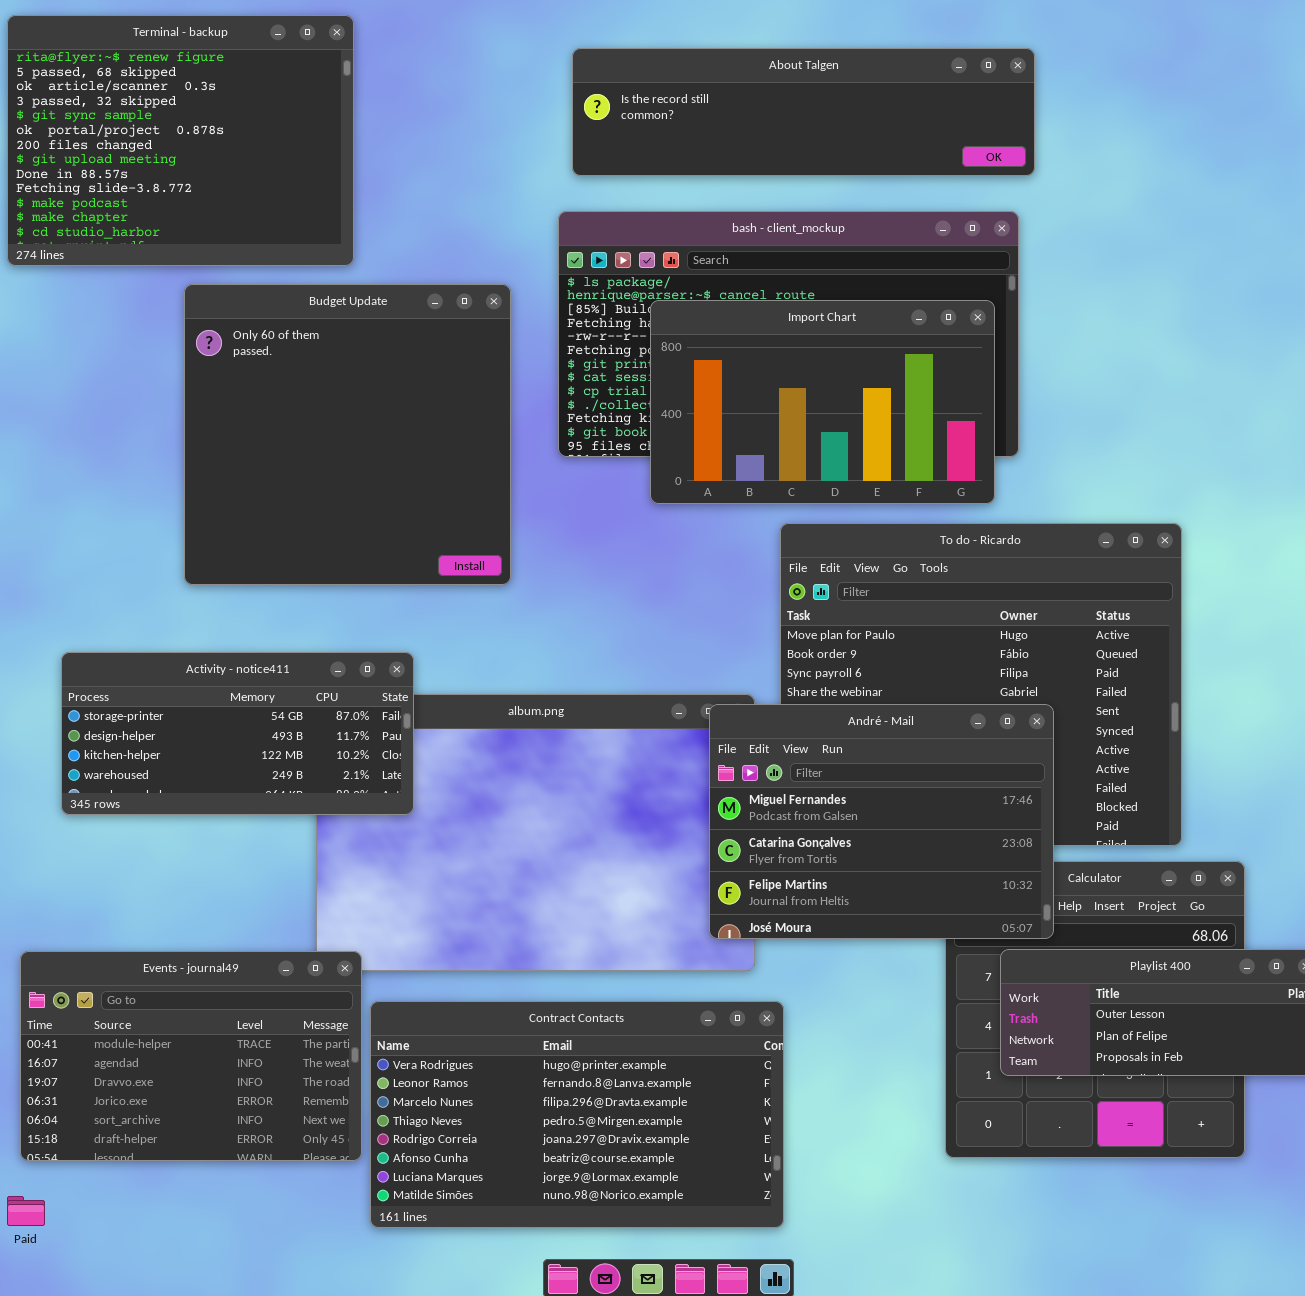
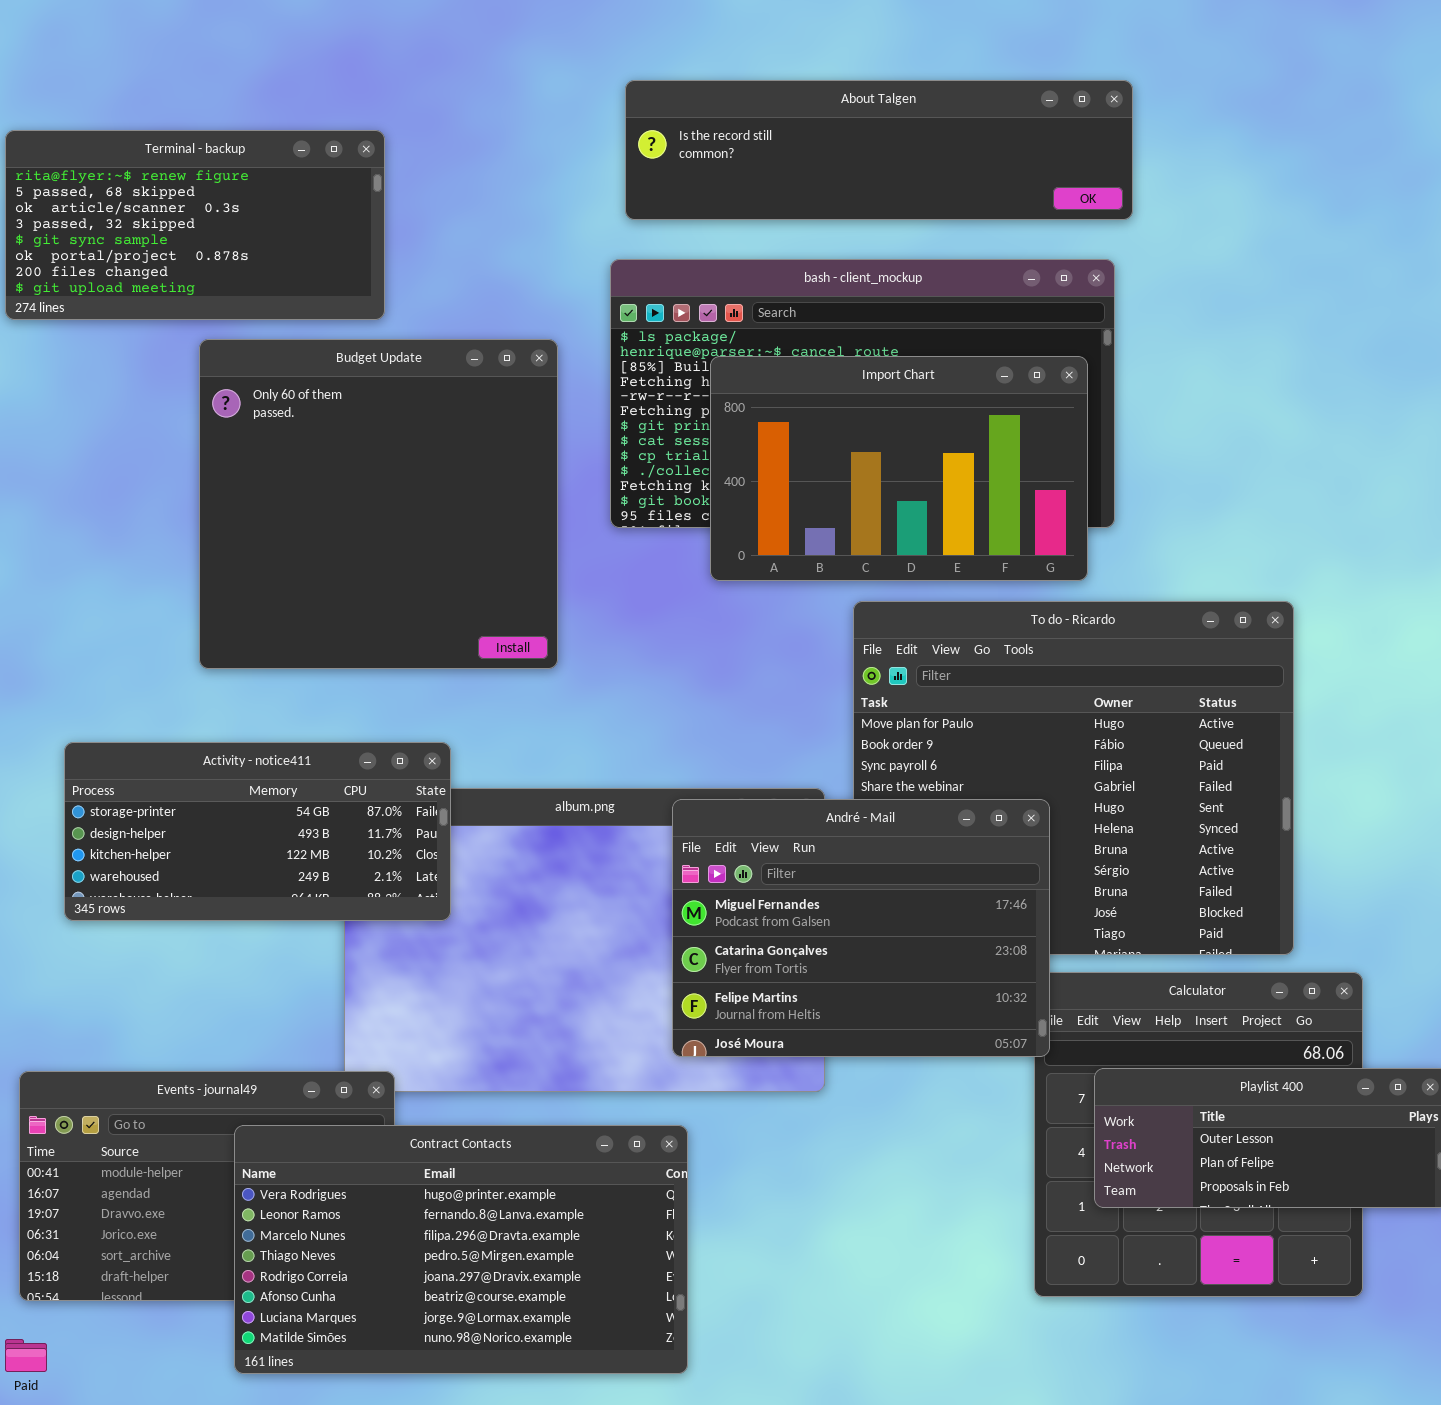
Terminal - backup: [7,15,354,266] -> [5,130,385,320], resized
André - Mail: [709,704,1054,939] -> [672,799,1050,1057], moved
Contract Contacts: [370,1001,784,1228] -> [234,1125,688,1374], moved

